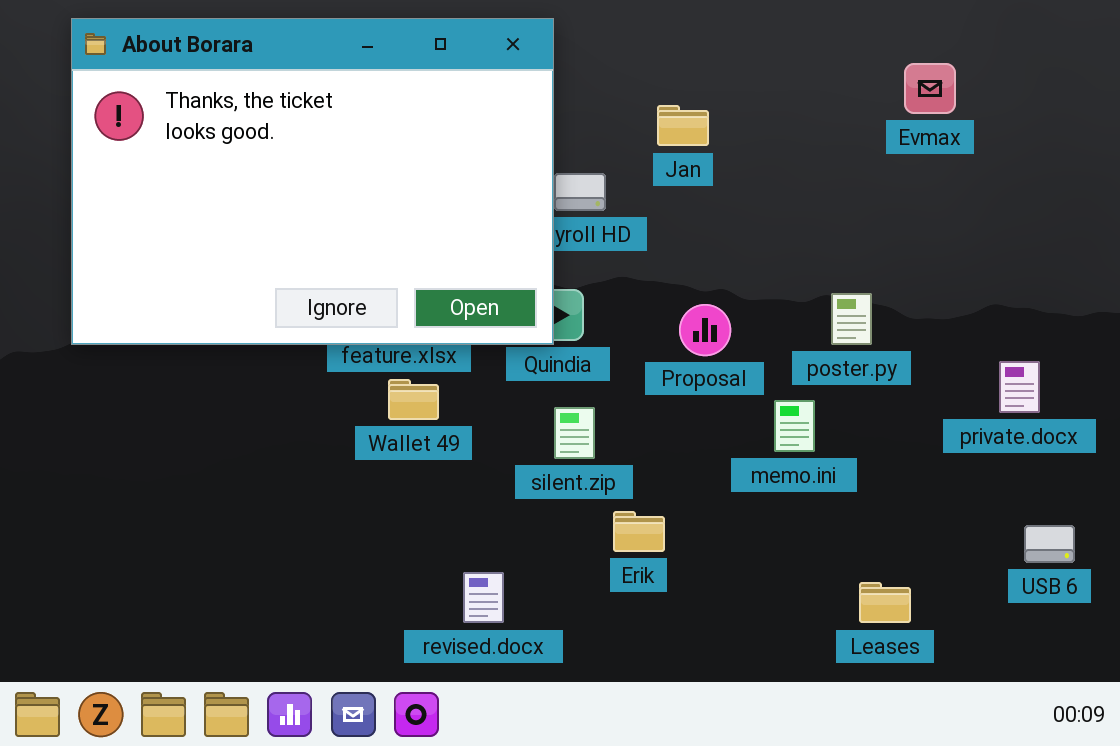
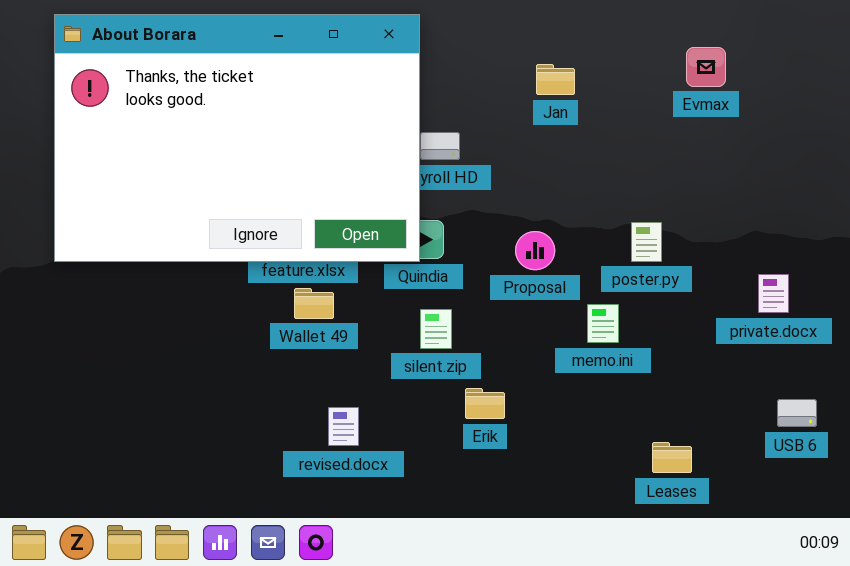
Jan: [657,105,709,146] -> [536,64,575,95], moved
revised.docx: [463,572,504,623] -> [328,407,359,446], moved

